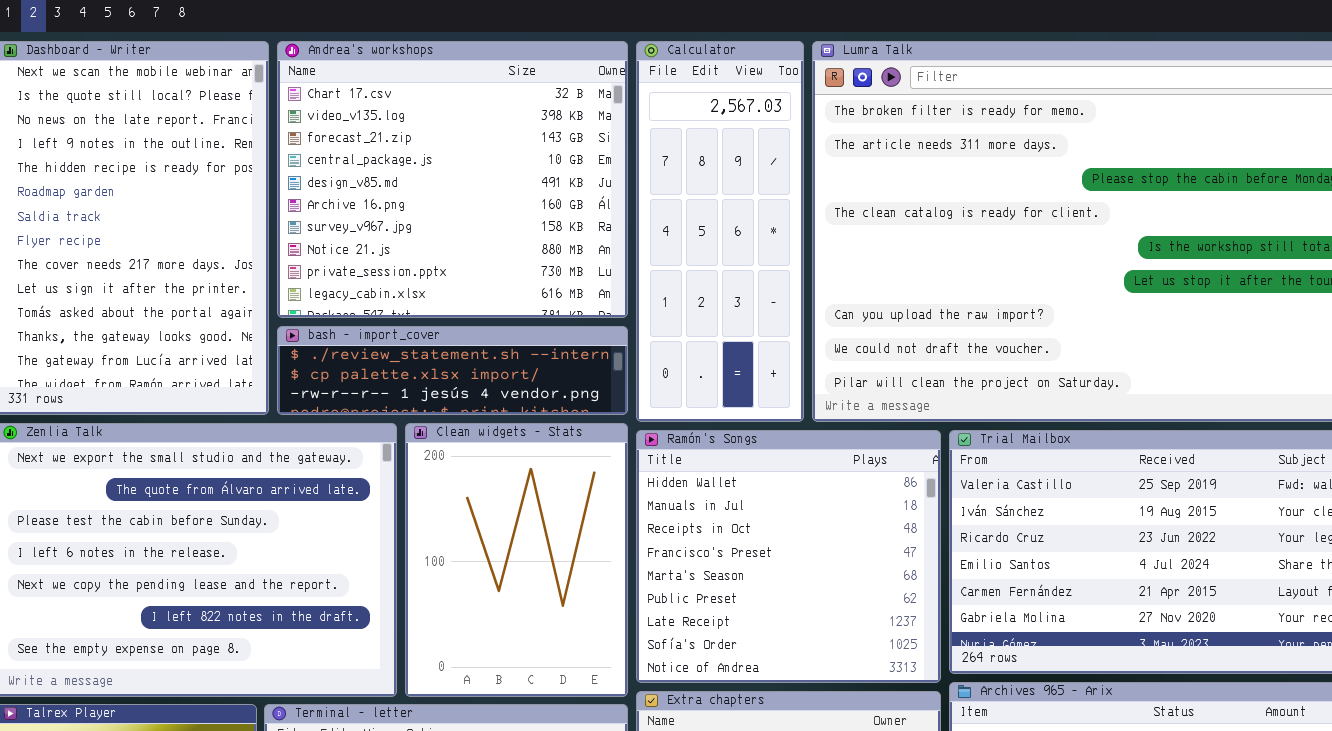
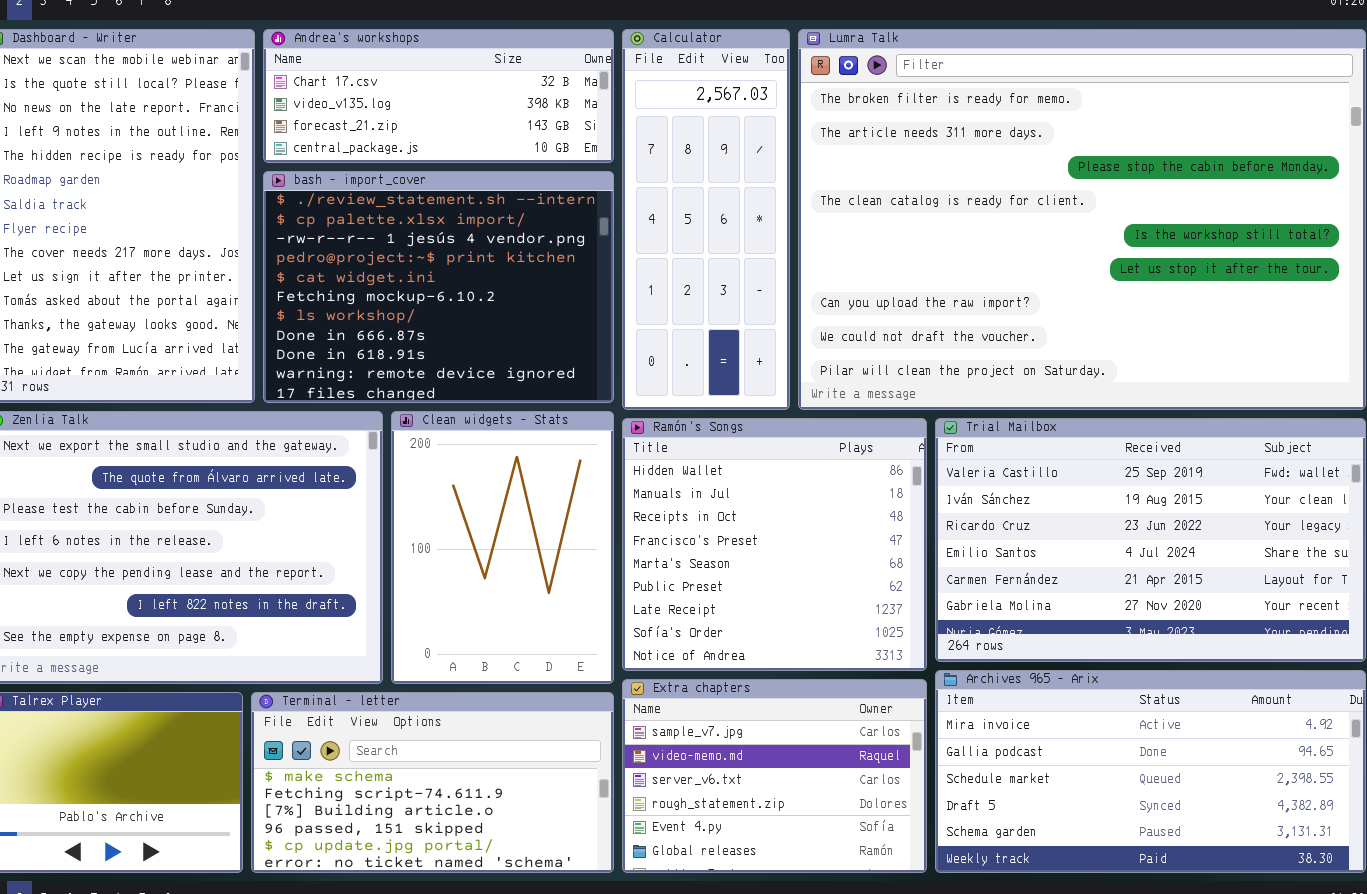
Andrea's workshops: [277,41,628,318] -> [263,29,614,163], resized
bash - import_cover: [277,326,628,415] -> [263,171,614,403], resized

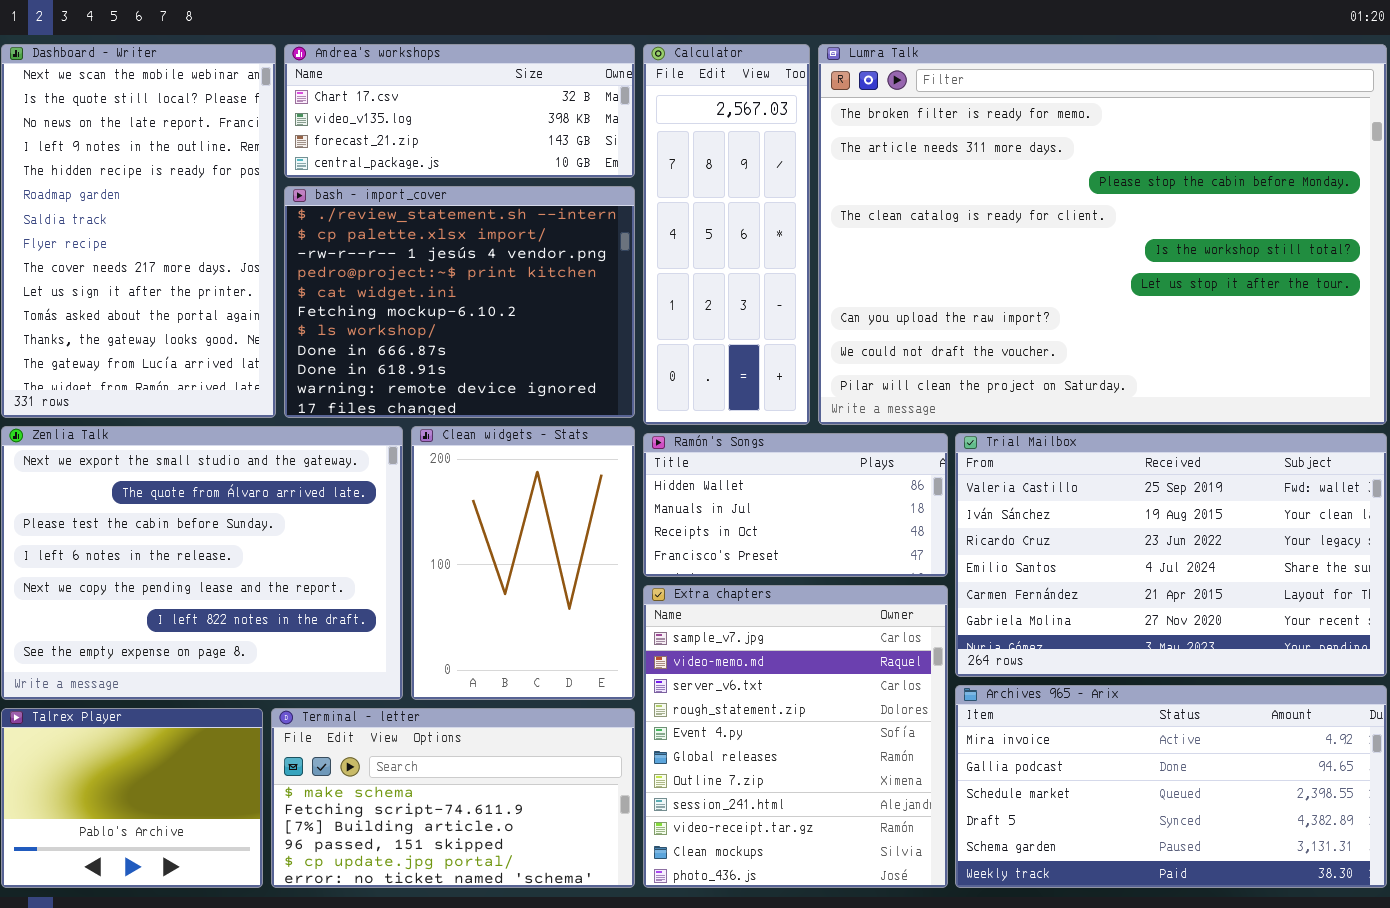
Ramón's Songs: [622,418,927,671] -> [643,433,948,577], resized
Extra chapters: [622,679,927,873] -> [643,585,948,888], resized

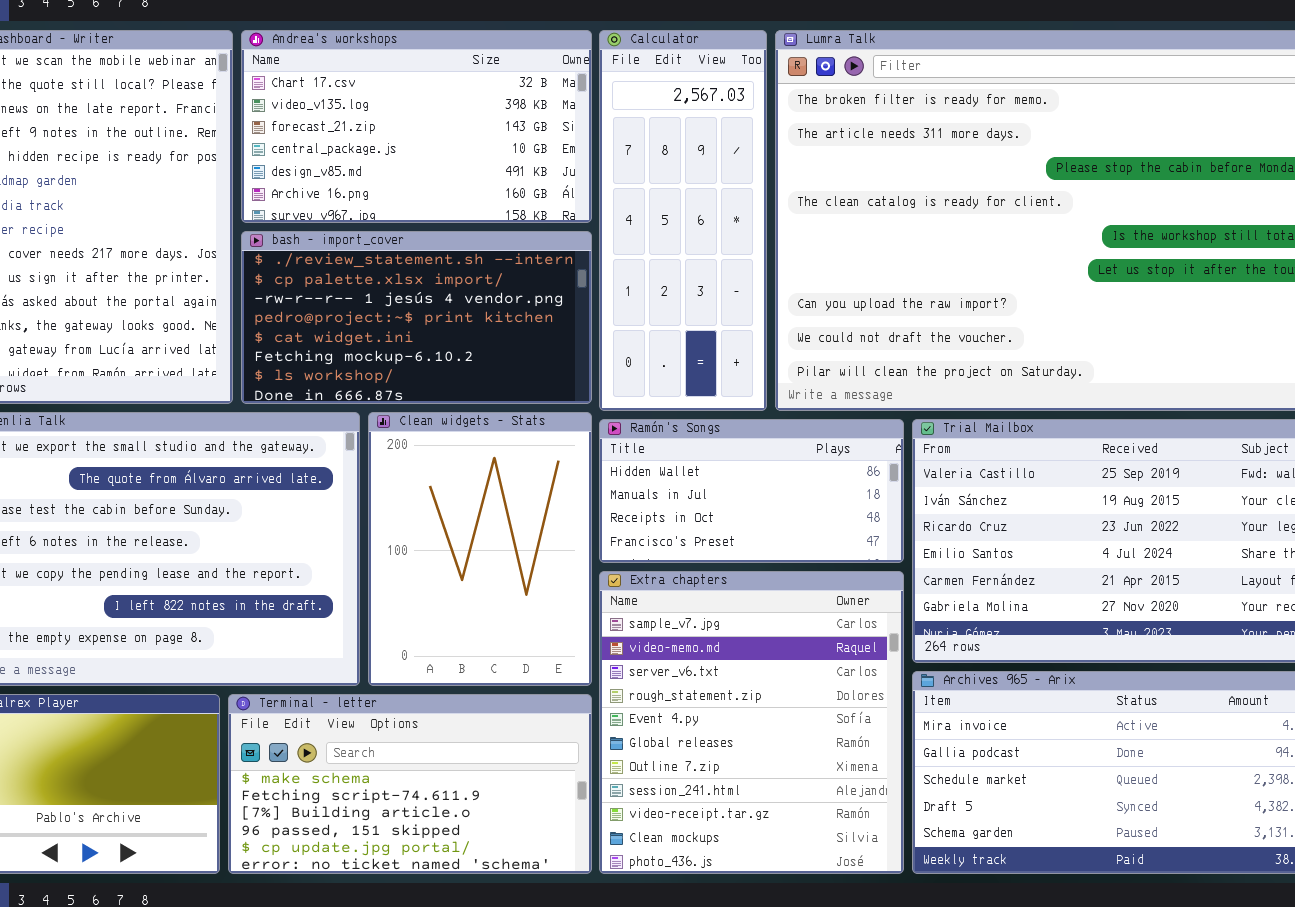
Andrea's workshops: [284,44,635,178] -> [241,30,592,223], resized
bash - import_cover: [284,186,635,418] -> [241,231,592,404], resized

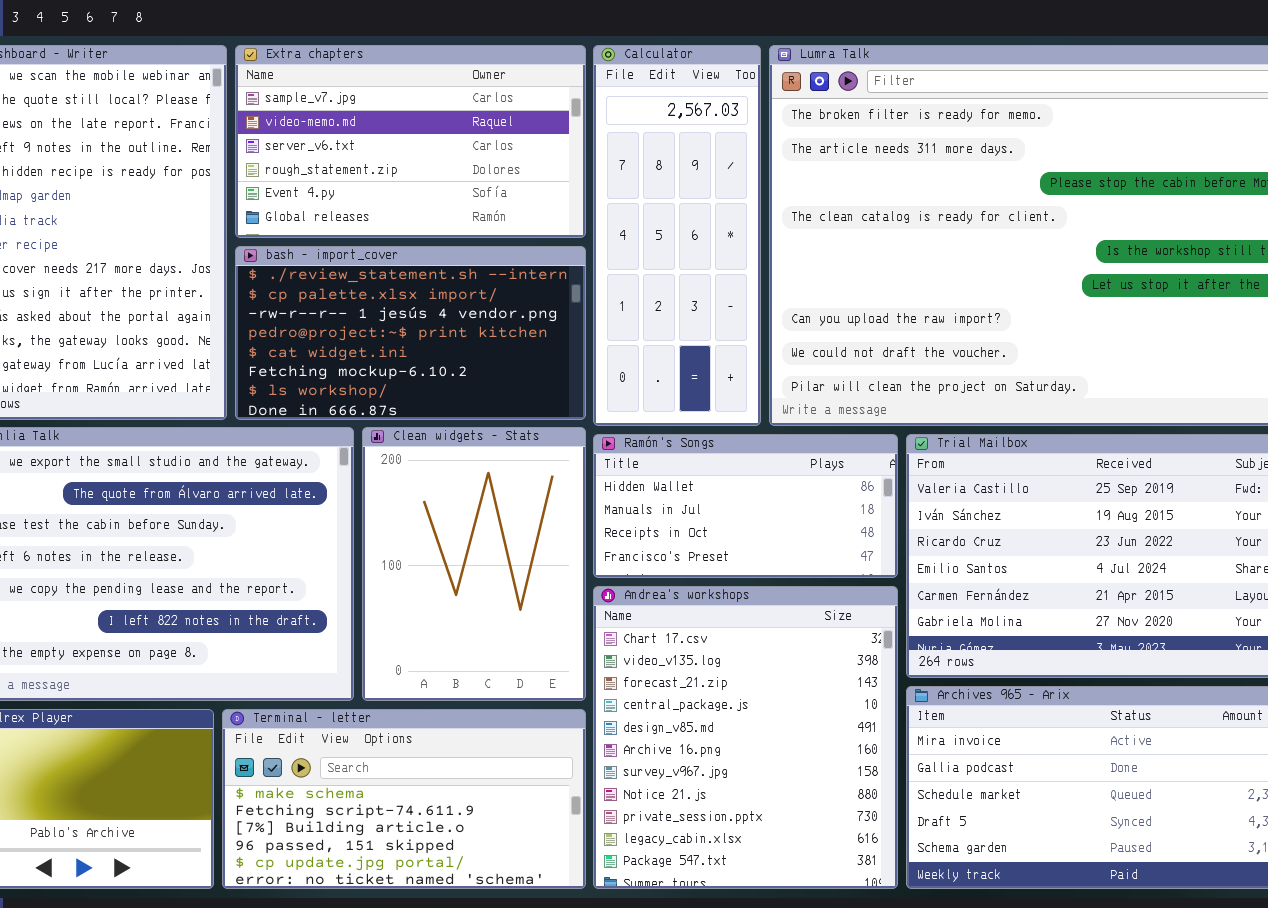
Andrea's workshops: [241,30,592,223] -> [593,586,898,889], moved, resized
Extra chapters: [599,571,904,874] -> [235,45,586,238], moved, resized

